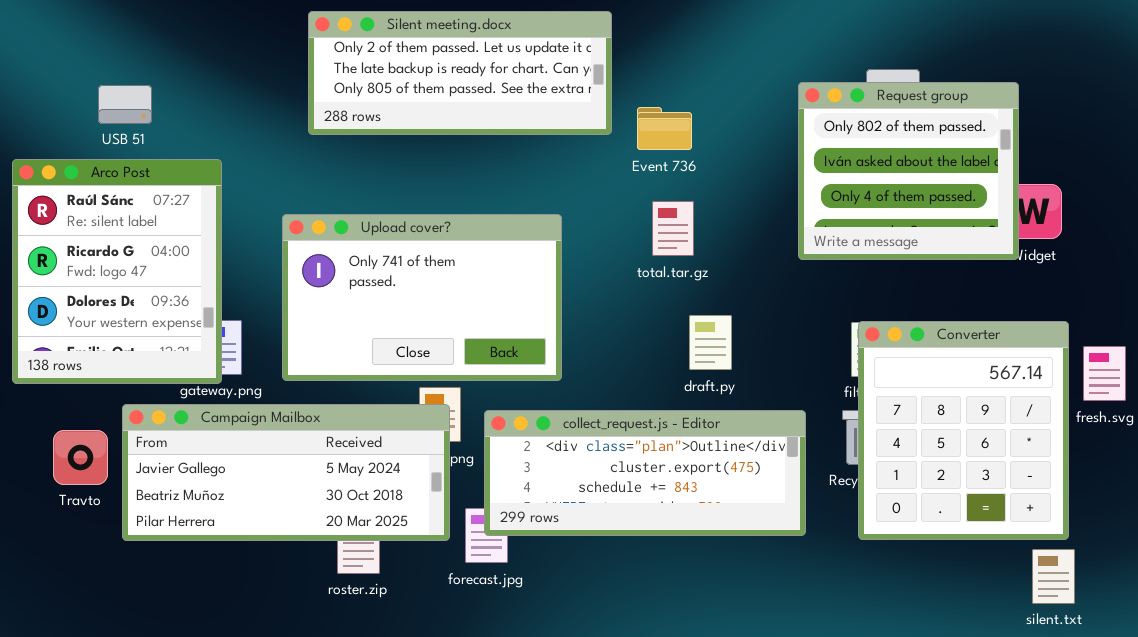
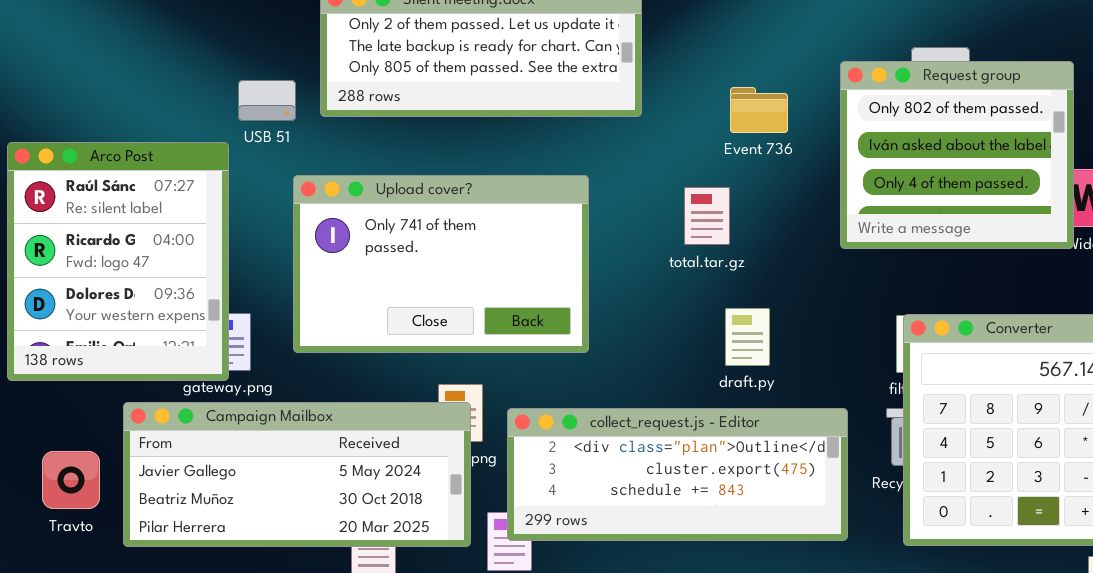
USB 51: [98,85,152,124] -> [238,80,296,121], moved
Event 736: [637,107,692,150] -> [730,87,788,133], moved
Upload cover?: [282,214,562,381] -> [293,175,589,353], moved
Travto: [53,430,108,485] -> [42,451,100,509], moved

